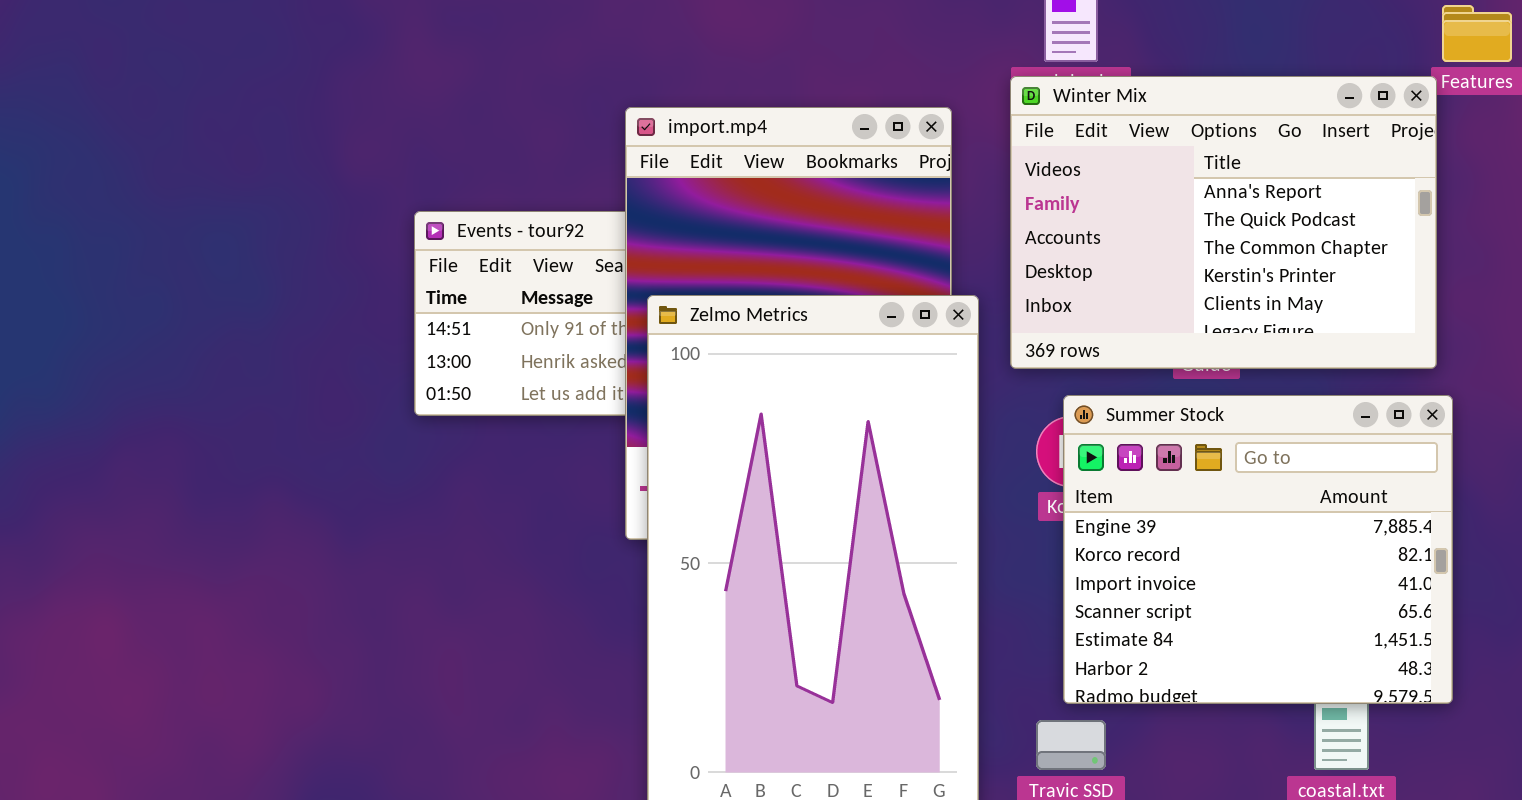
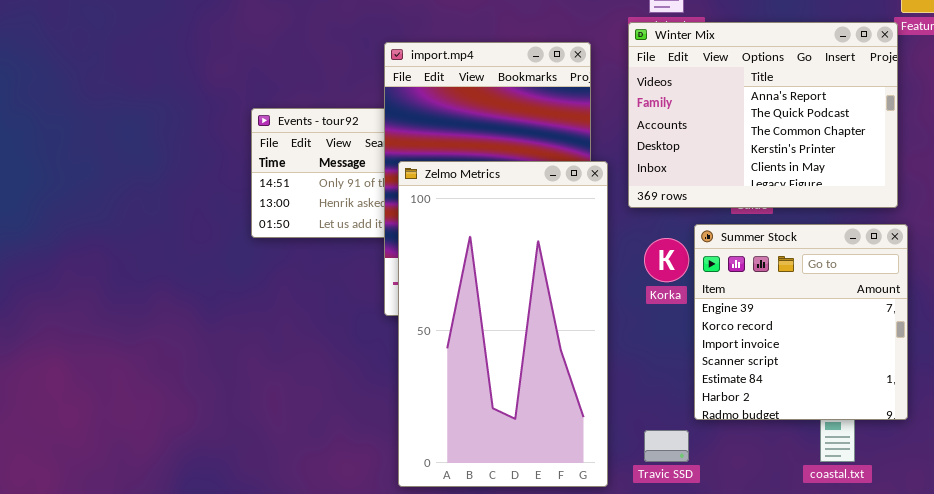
Summer Stock: [1063,395,1453,704] -> [694,224,908,420], resized

